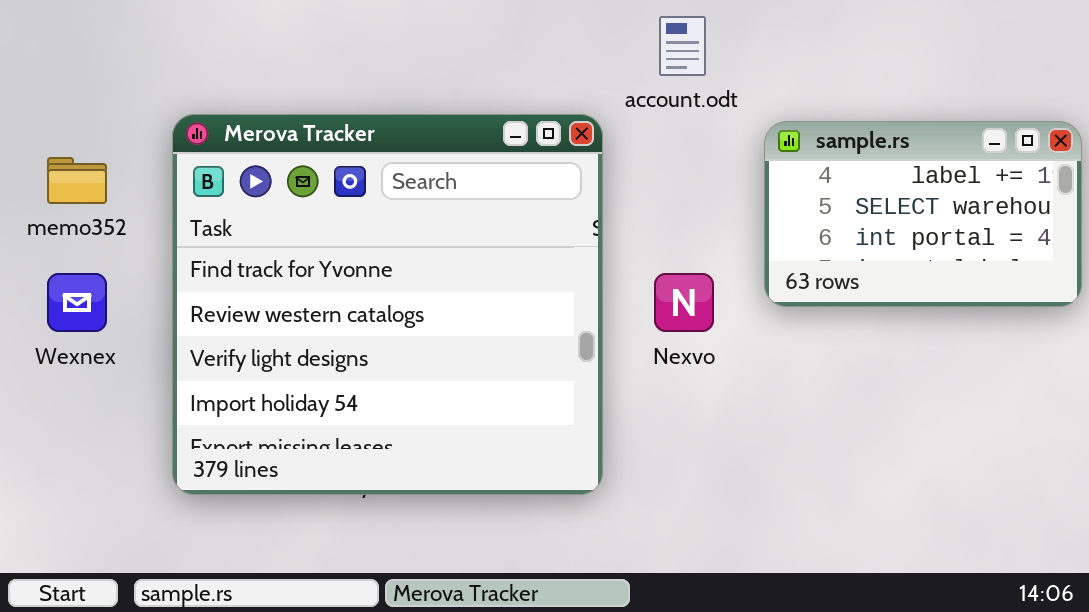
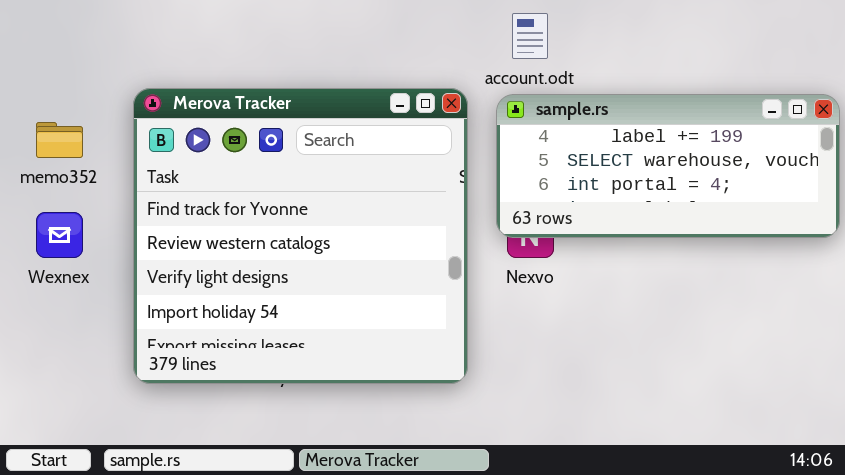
sample.rs: [764,121,1082,307] -> [496,94,840,238], resized

